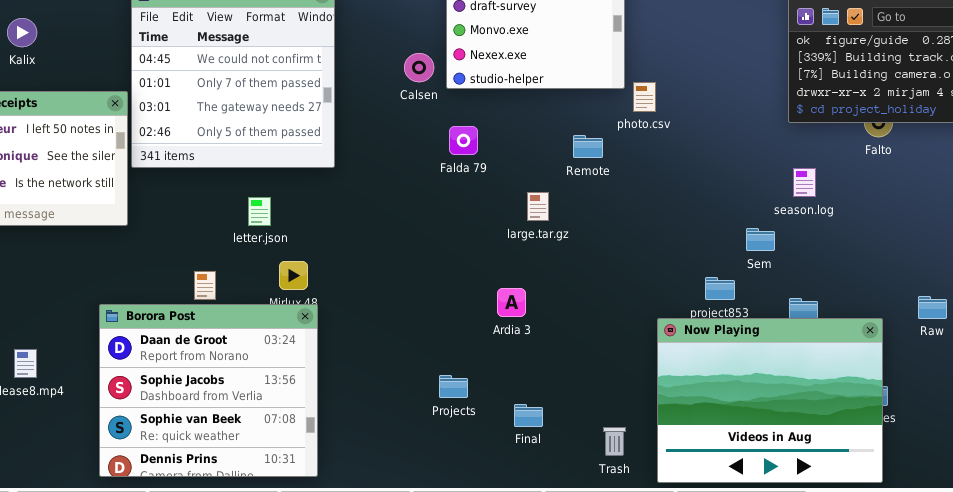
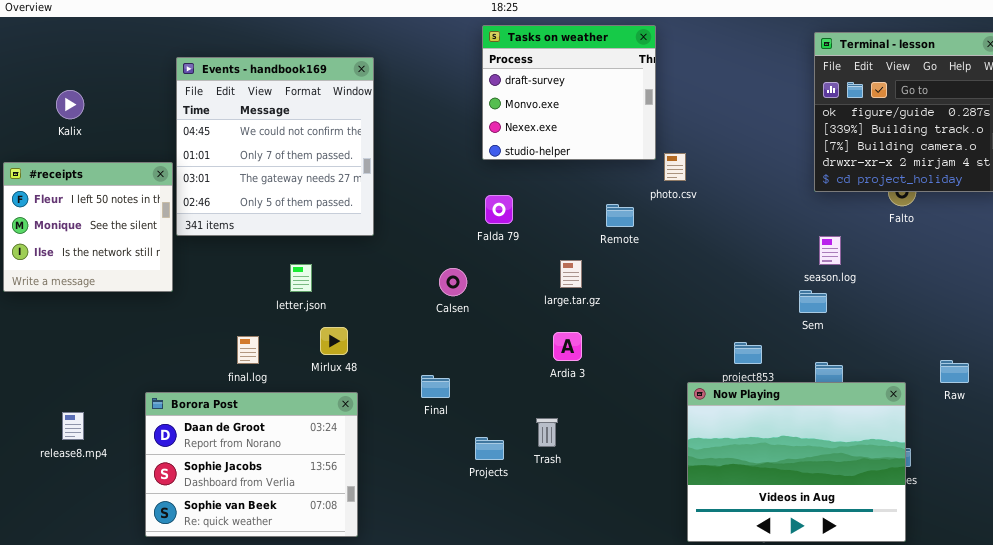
Calsen: [404,53,434,82] -> [439,268,467,296], moved
Sem: [746,228,775,251] -> [799,290,827,313], moved
Ardia 3: [497,288,526,317] -> [553,332,582,361], moved
Borora Post: [99,304,318,477] -> [145,392,358,537], resized
Final: [514,404,543,427] -> [421,375,450,398], moved
Trash: [603,427,626,456] -> [536,418,558,447], moved

